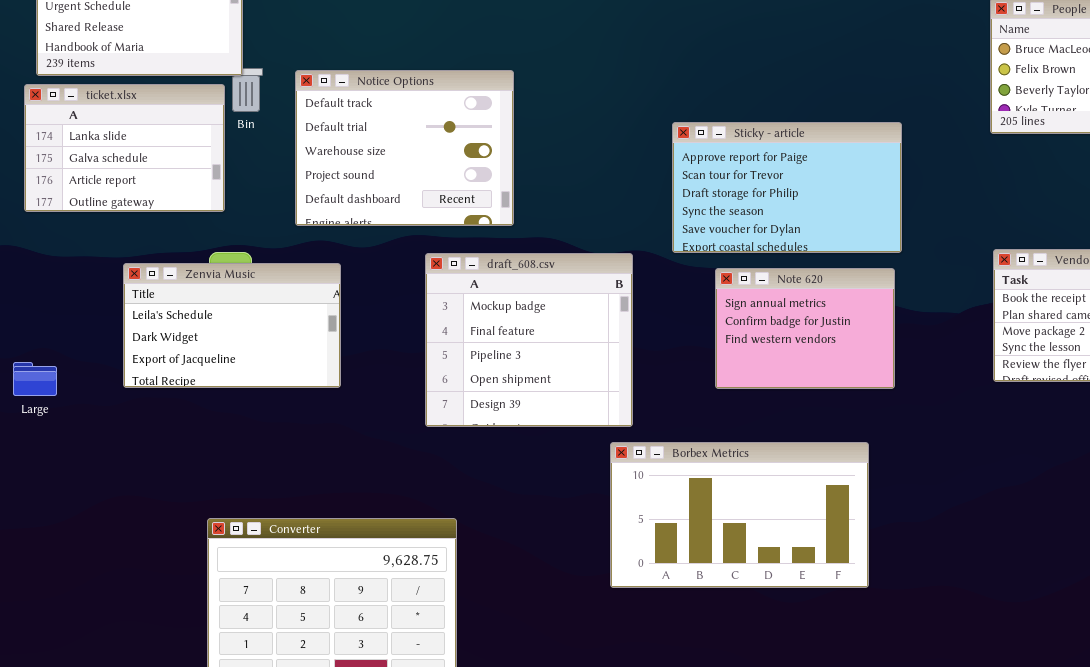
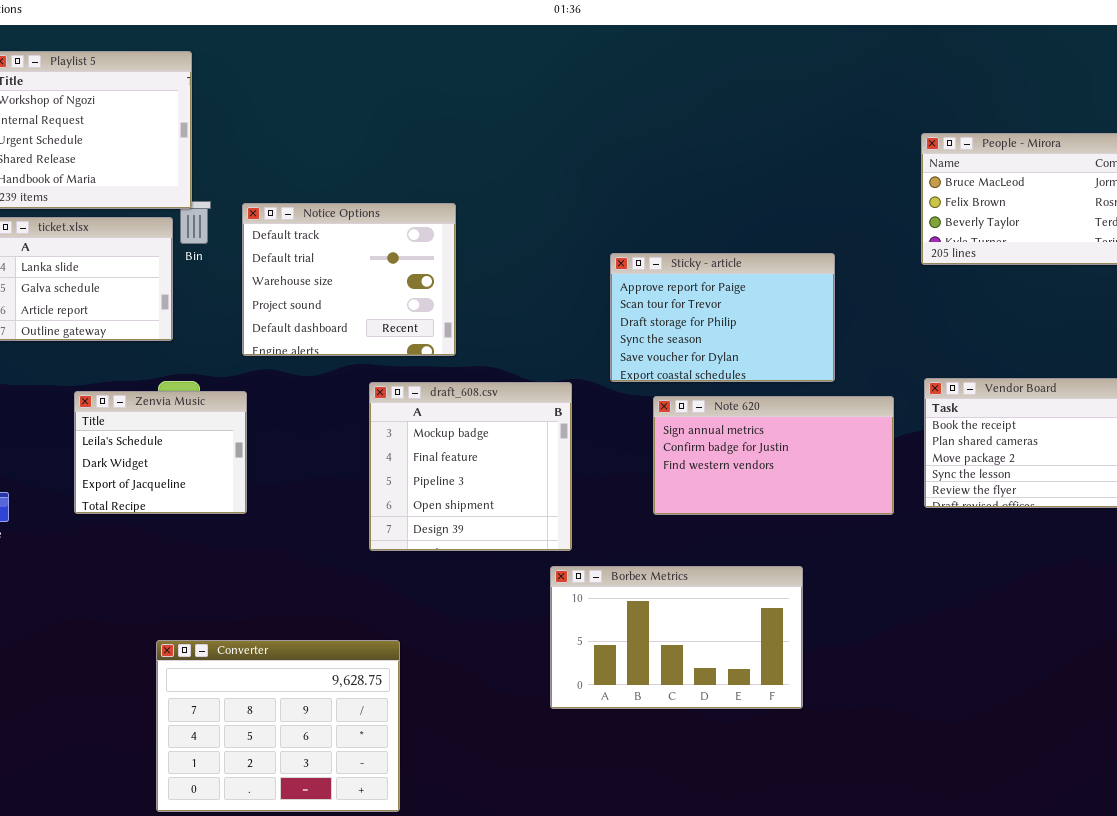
Zenvia Music: [123,263,341,388] -> [74,391,247,514], resized
Note 620: [715,268,895,389] -> [653,396,894,515], resized

